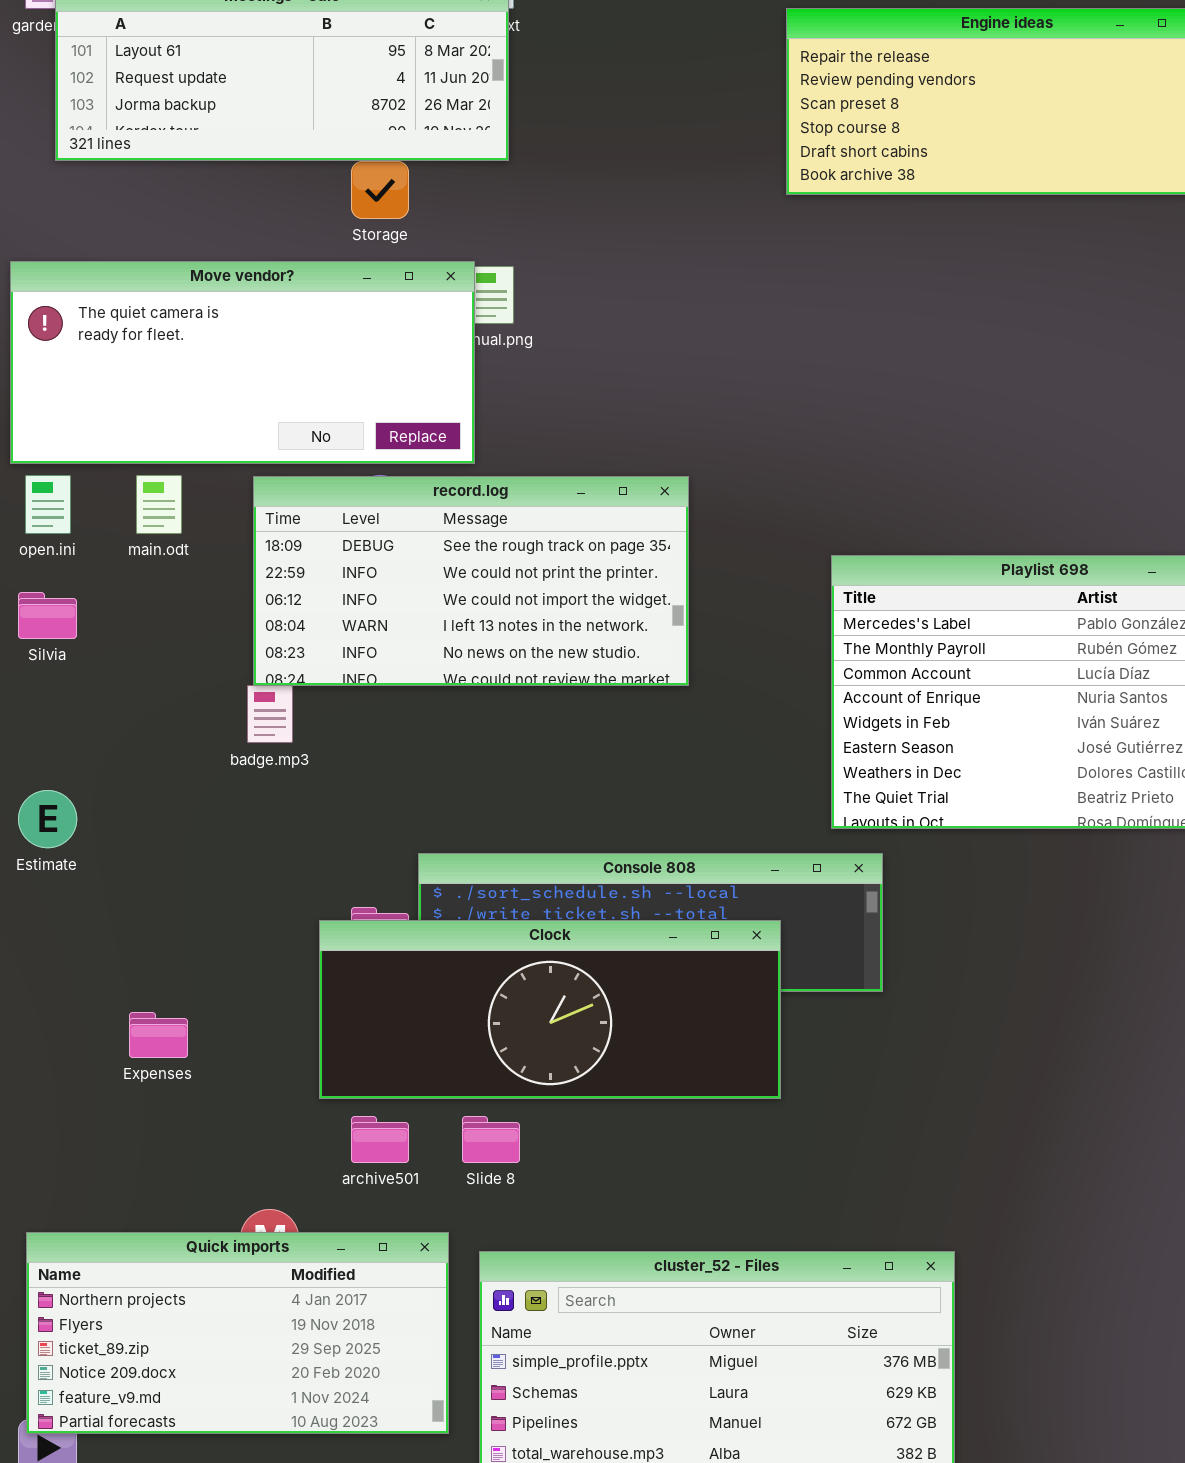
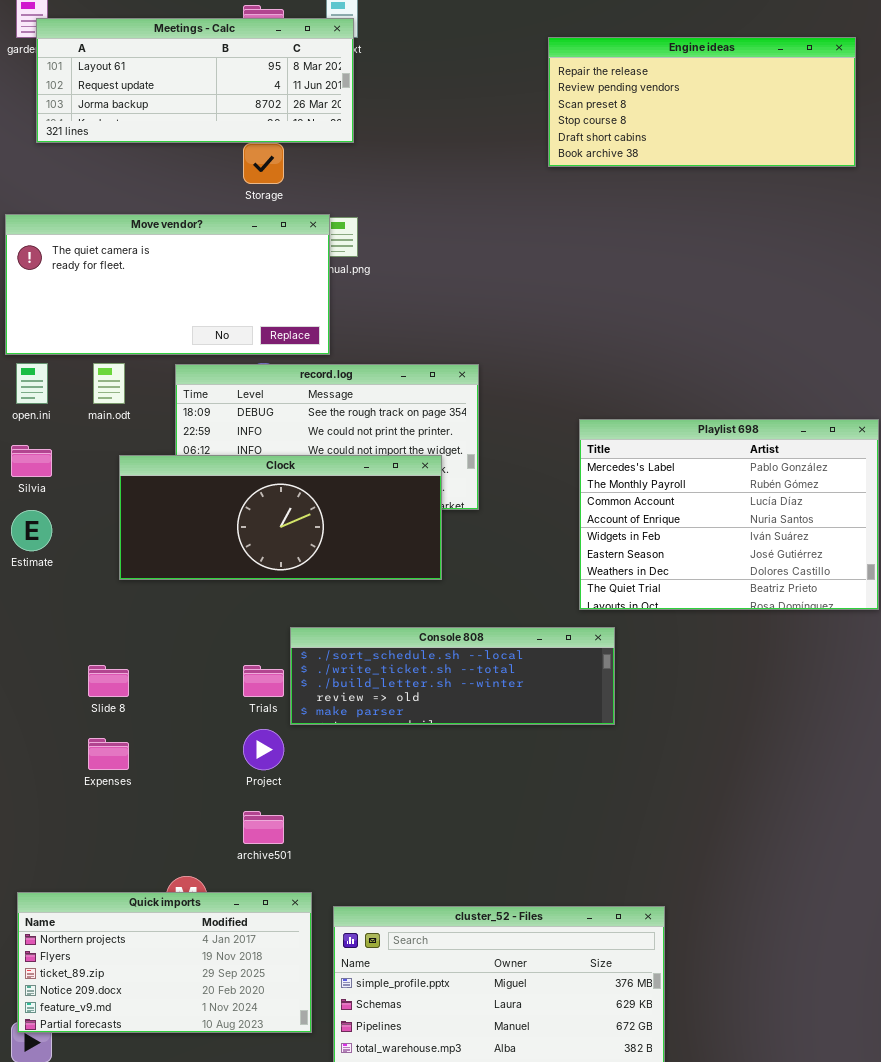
Estimate: [18,790,77,848] -> [11,510,52,551], moved
Clock: [319,920,781,1099] -> [119,455,442,580], moved
Slide 8: [462,1116,520,1163] -> [88,665,129,697], moved

